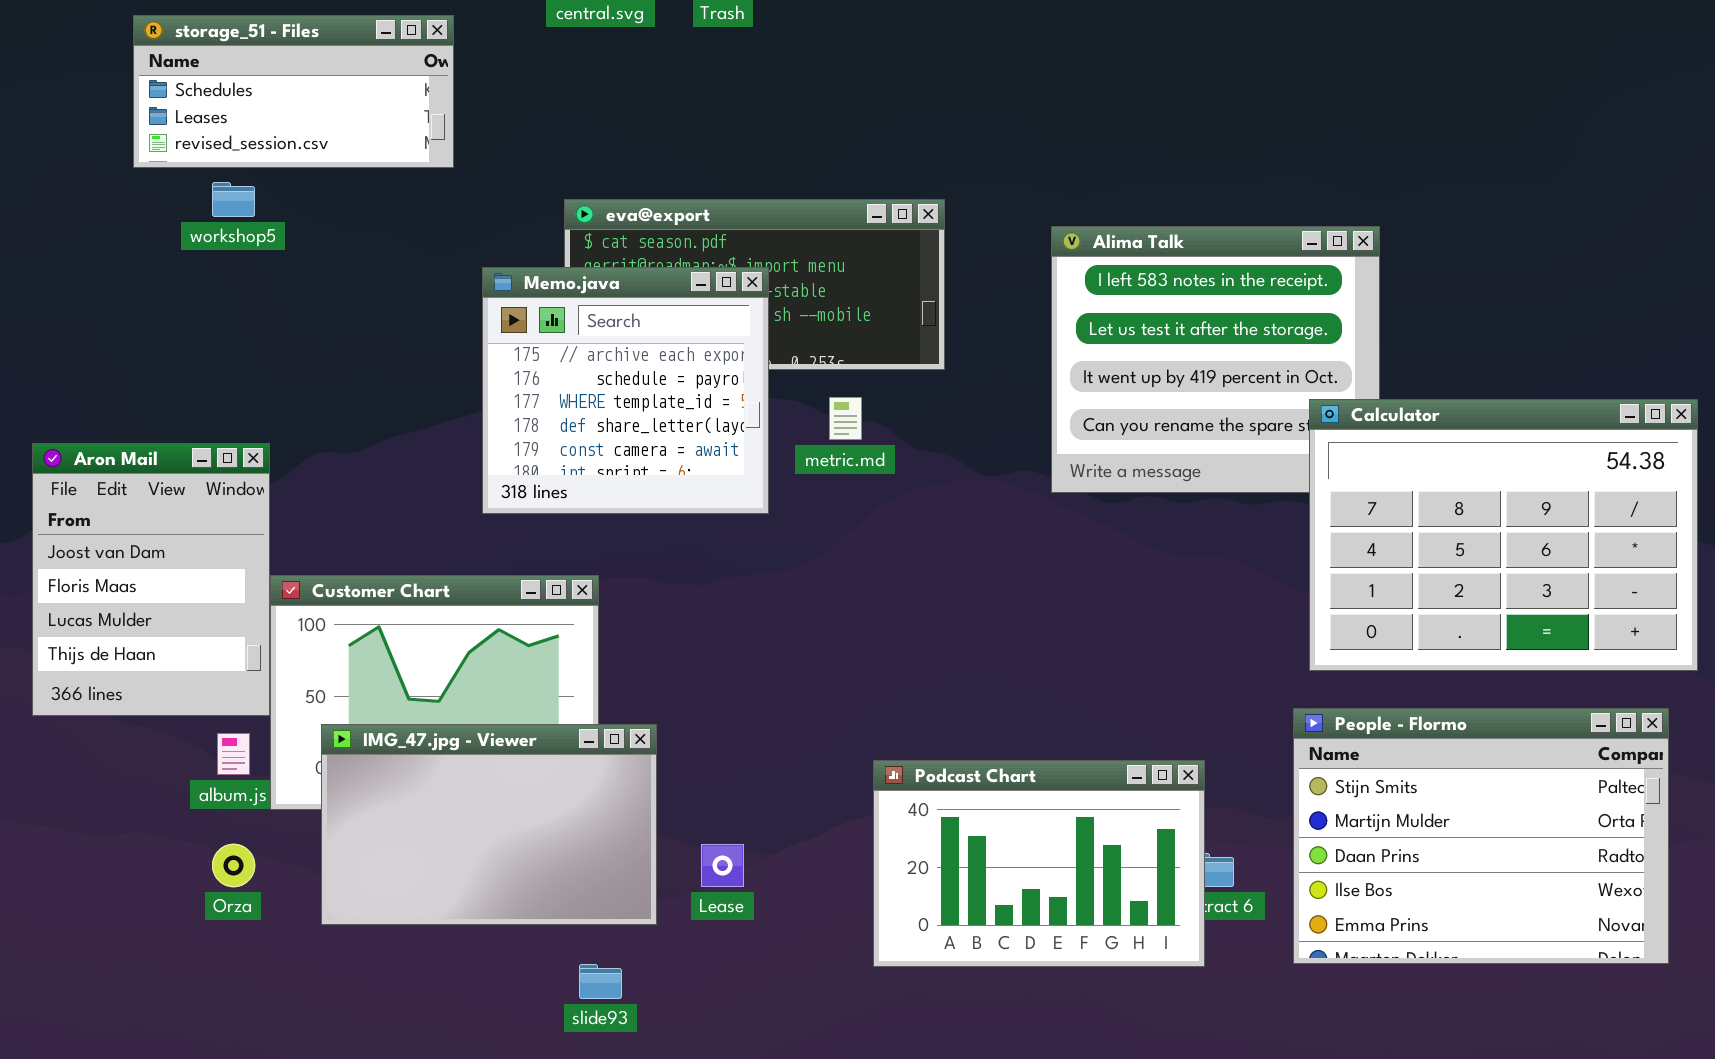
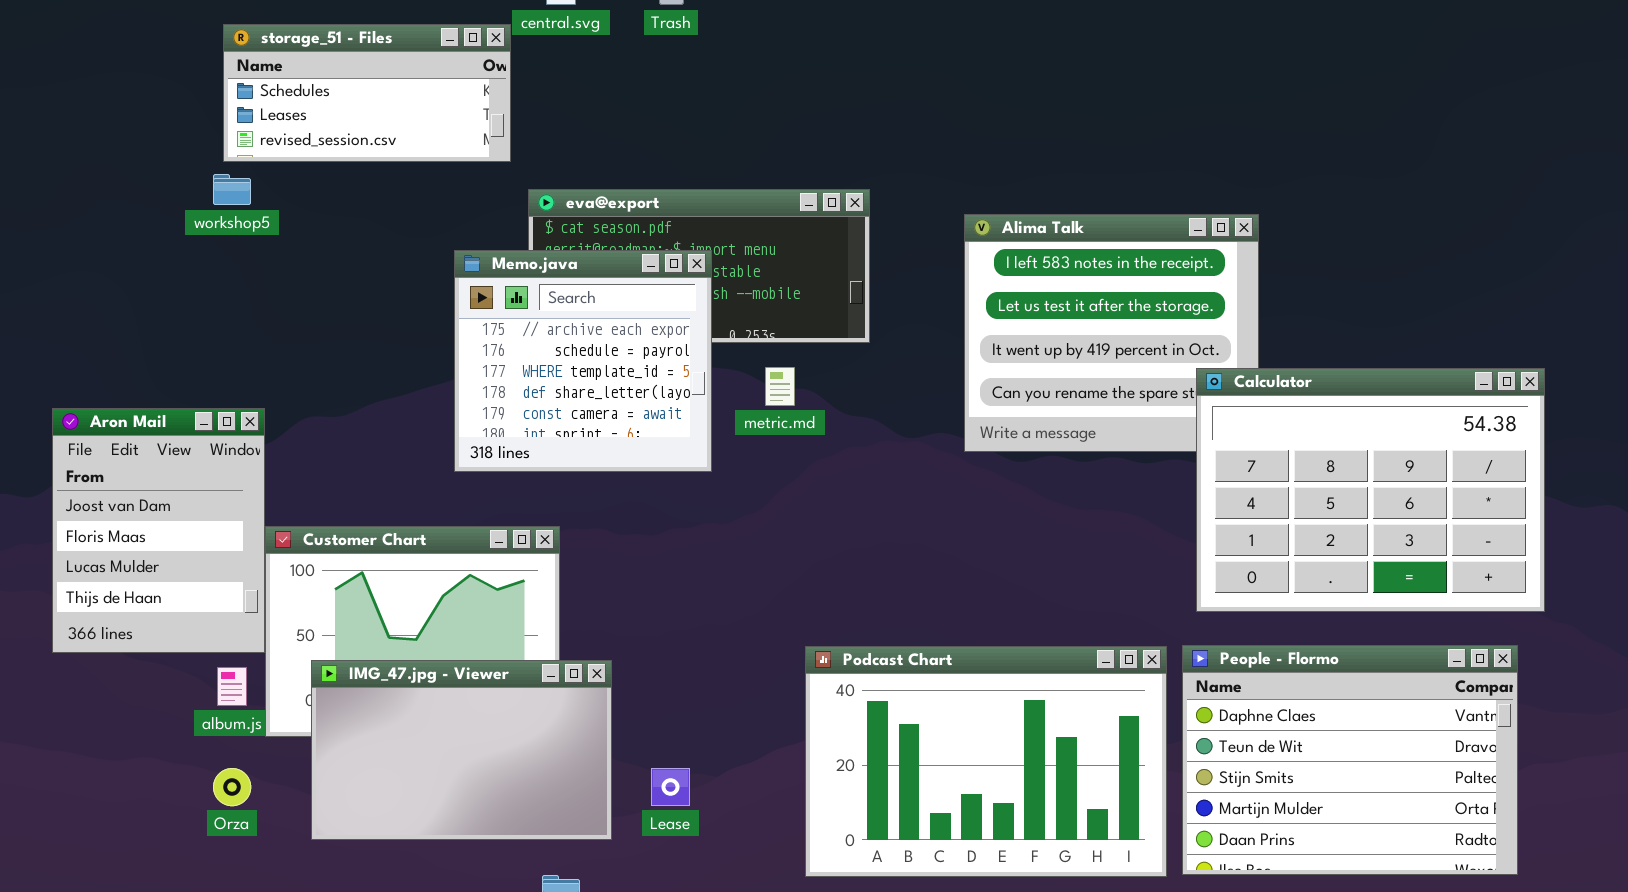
storage_51 - Files: [133,15,454,168] -> [223,24,511,162], moved
People - Flormo: [1293,708,1669,964] -> [1182,645,1518,875], scrolled up 2 rows
Podcast Chart: [873,760,1205,967] -> [805,646,1167,877], resized

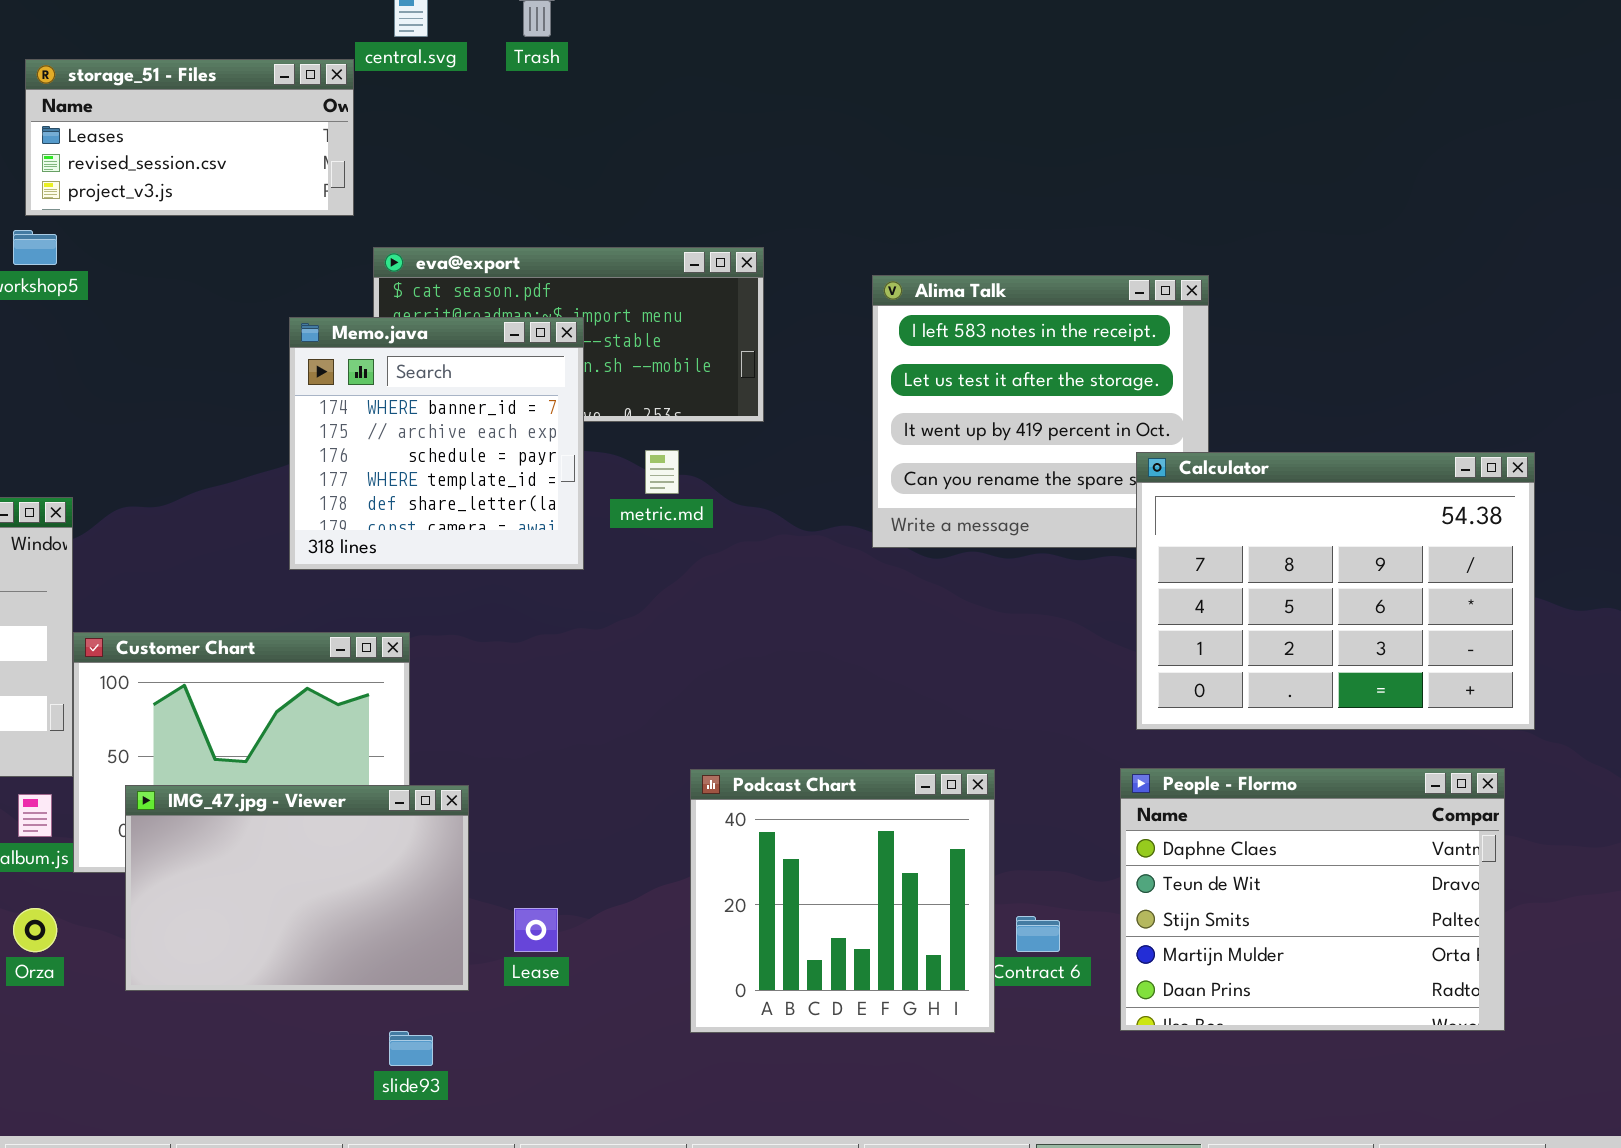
storage_51 - Files: [223,24,511,162] -> [25,59,354,216], scrolled down 1 row
Memo.java: [454,250,712,472] -> [289,317,584,570], scrolled up 1 row
Podcast Chart: [805,646,1167,877] -> [690,769,995,1033], resized

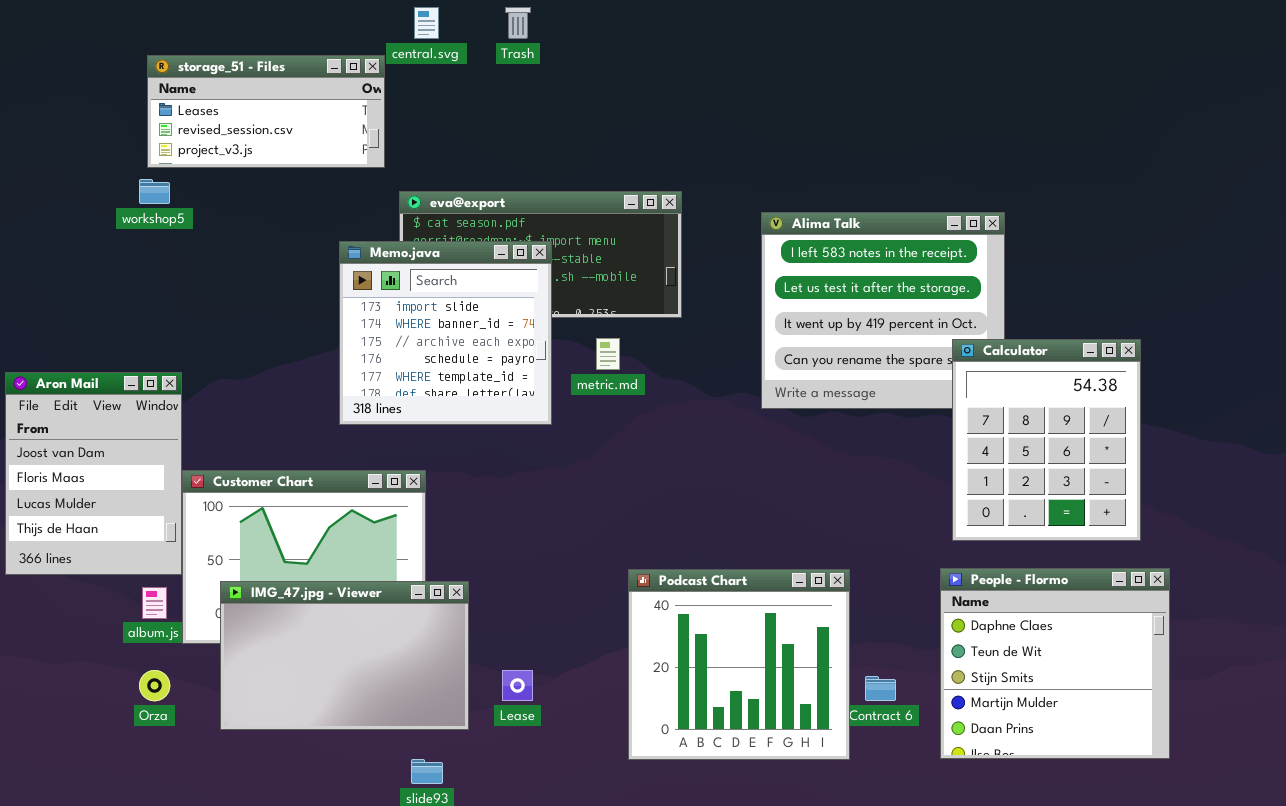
Memo.java: [289,317,584,570] -> [339,241,552,425], scrolled up 1 row
Calculator: [1136,452,1535,730] -> [952,339,1141,541], resized
People - Flormo: [1120,768,1505,1031] -> [940,568,1170,759], resized

